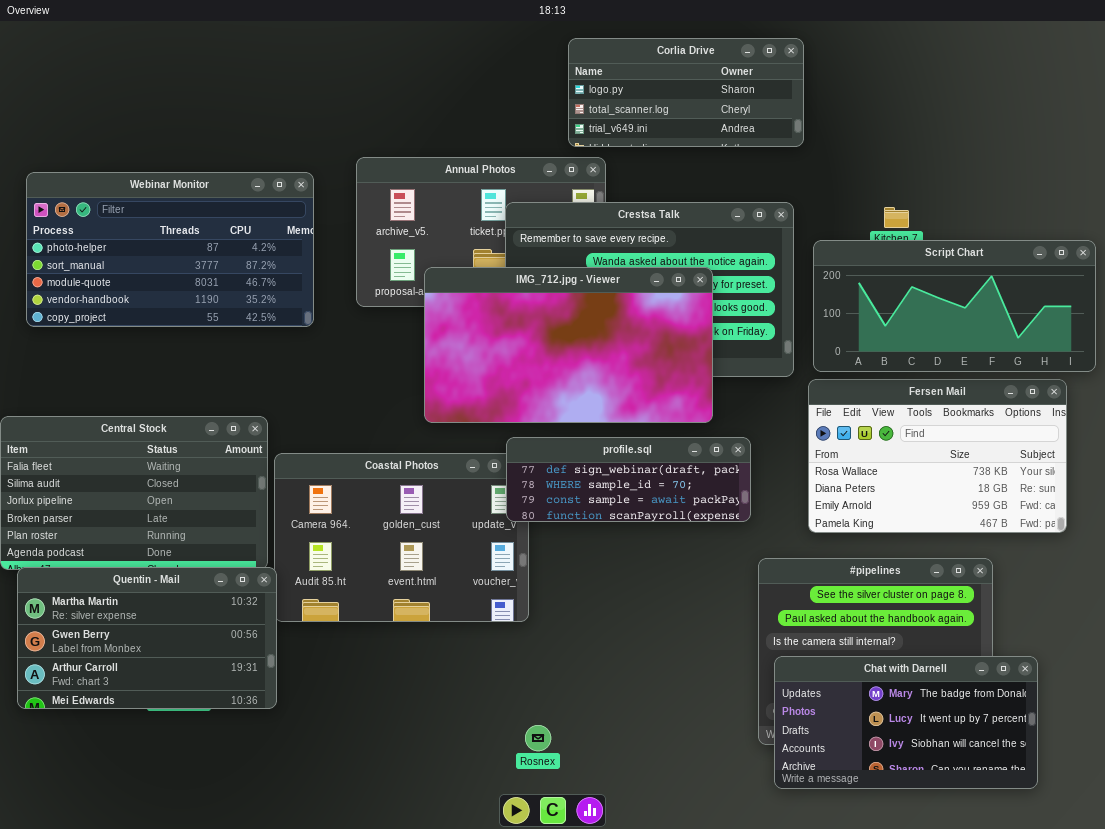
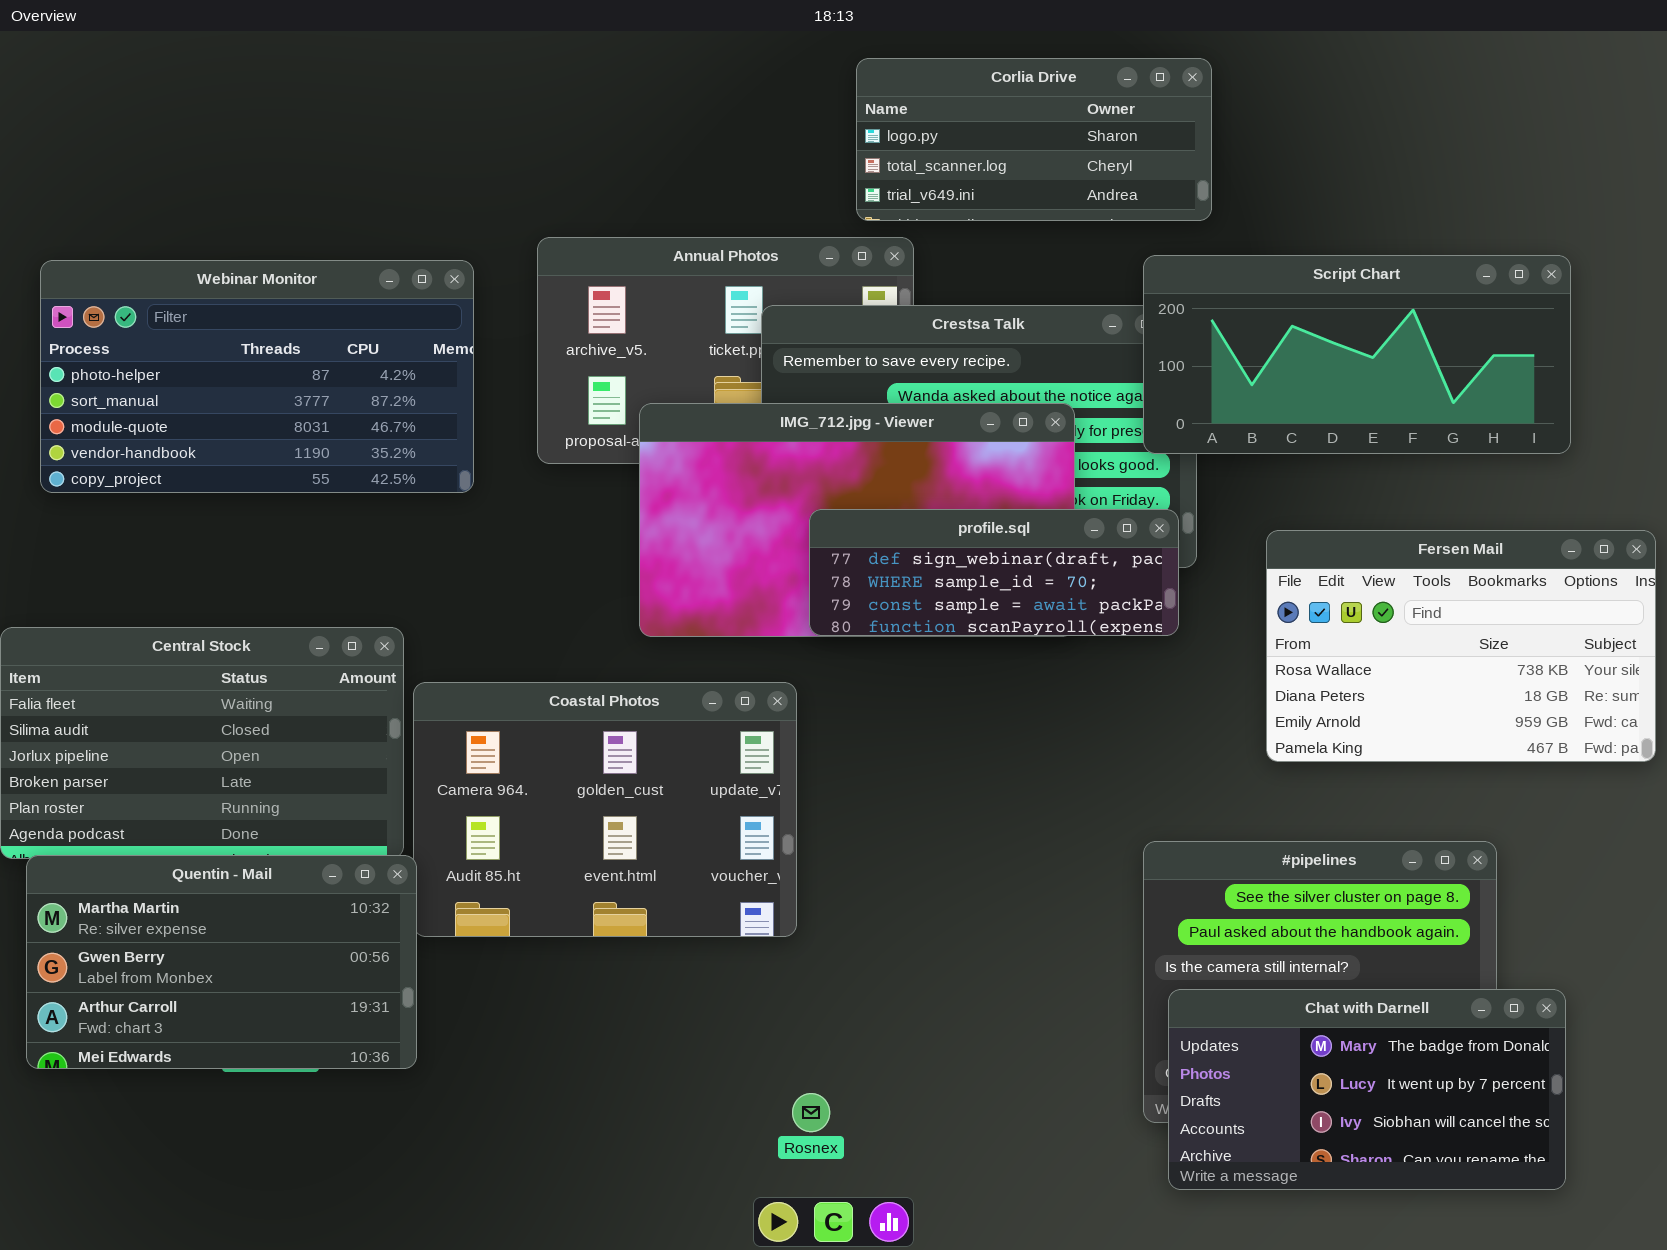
Script Chart: [813,240,1096,372] -> [1143,255,1571,454], moved
Fersen Mail: [808,379,1067,533] -> [1266,530,1656,762], moved
profile.sql: [506,437,751,522] -> [809,509,1179,636], moved

